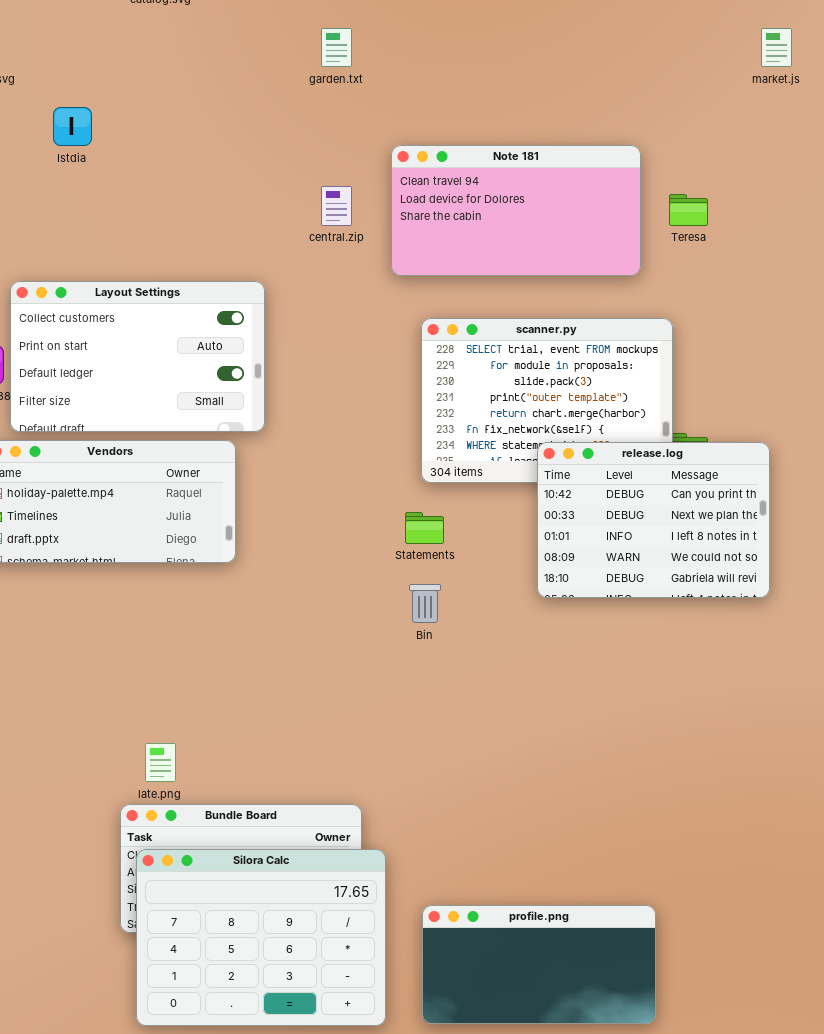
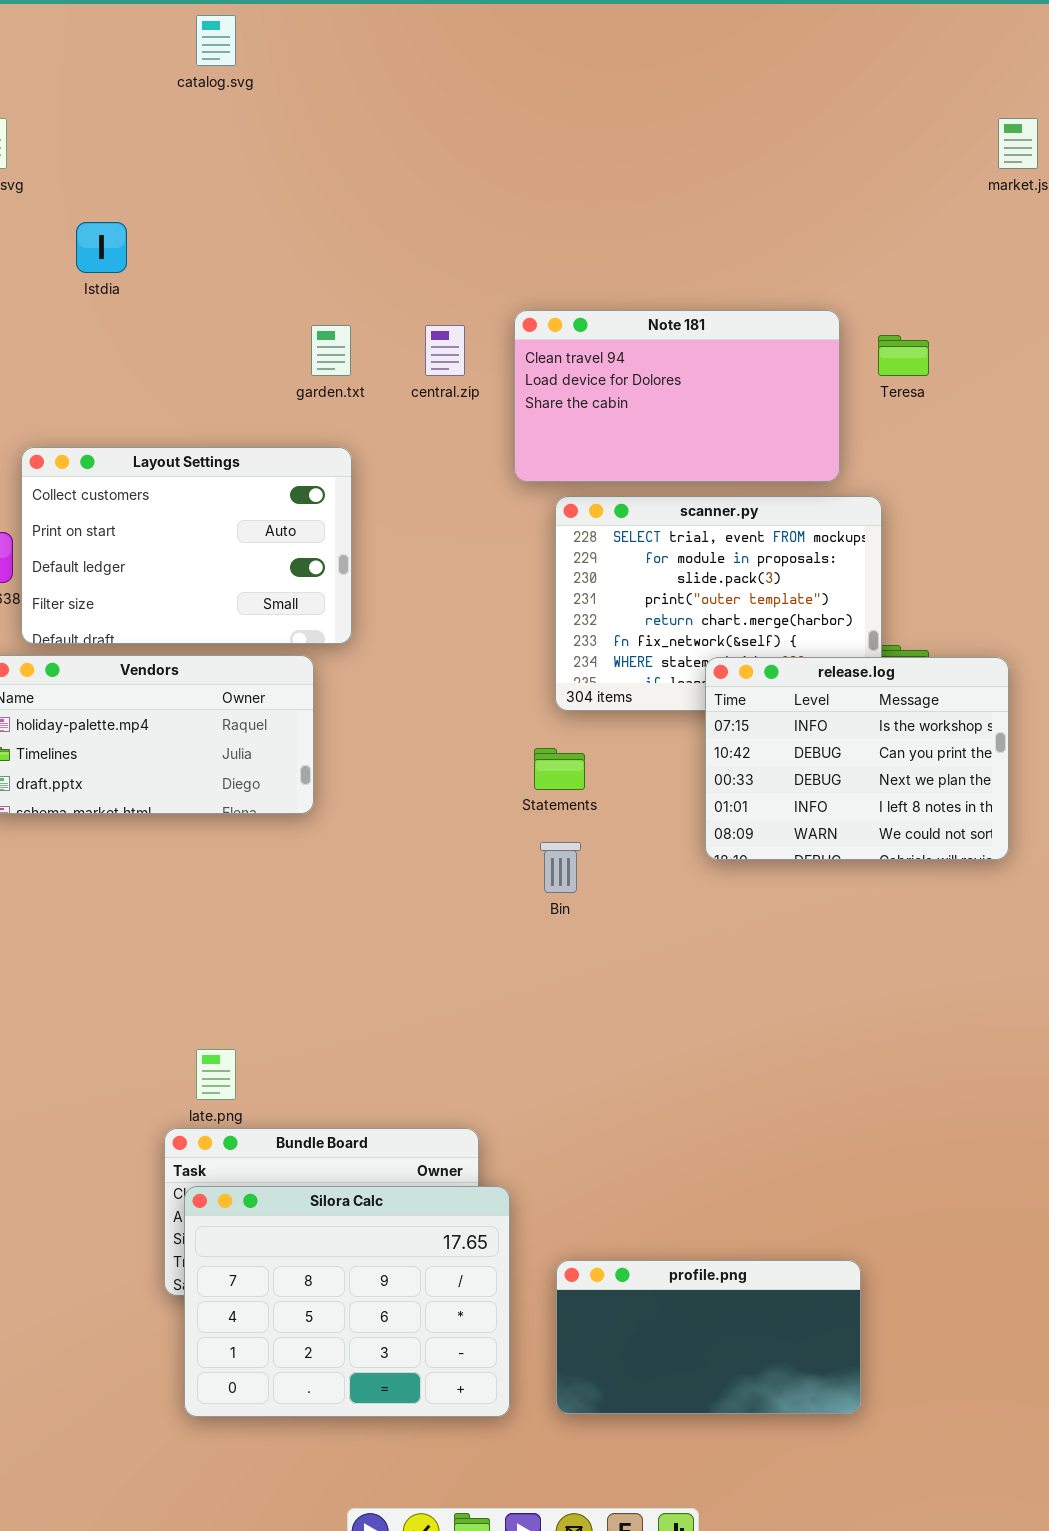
garden.txt: [321,28,352,67] -> [311,325,351,376], moved
Note 181: [391,145,641,276] -> [514,310,840,482], moved
release.log: [537,442,770,598] -> [705,657,1009,860], scrolled up 1 row

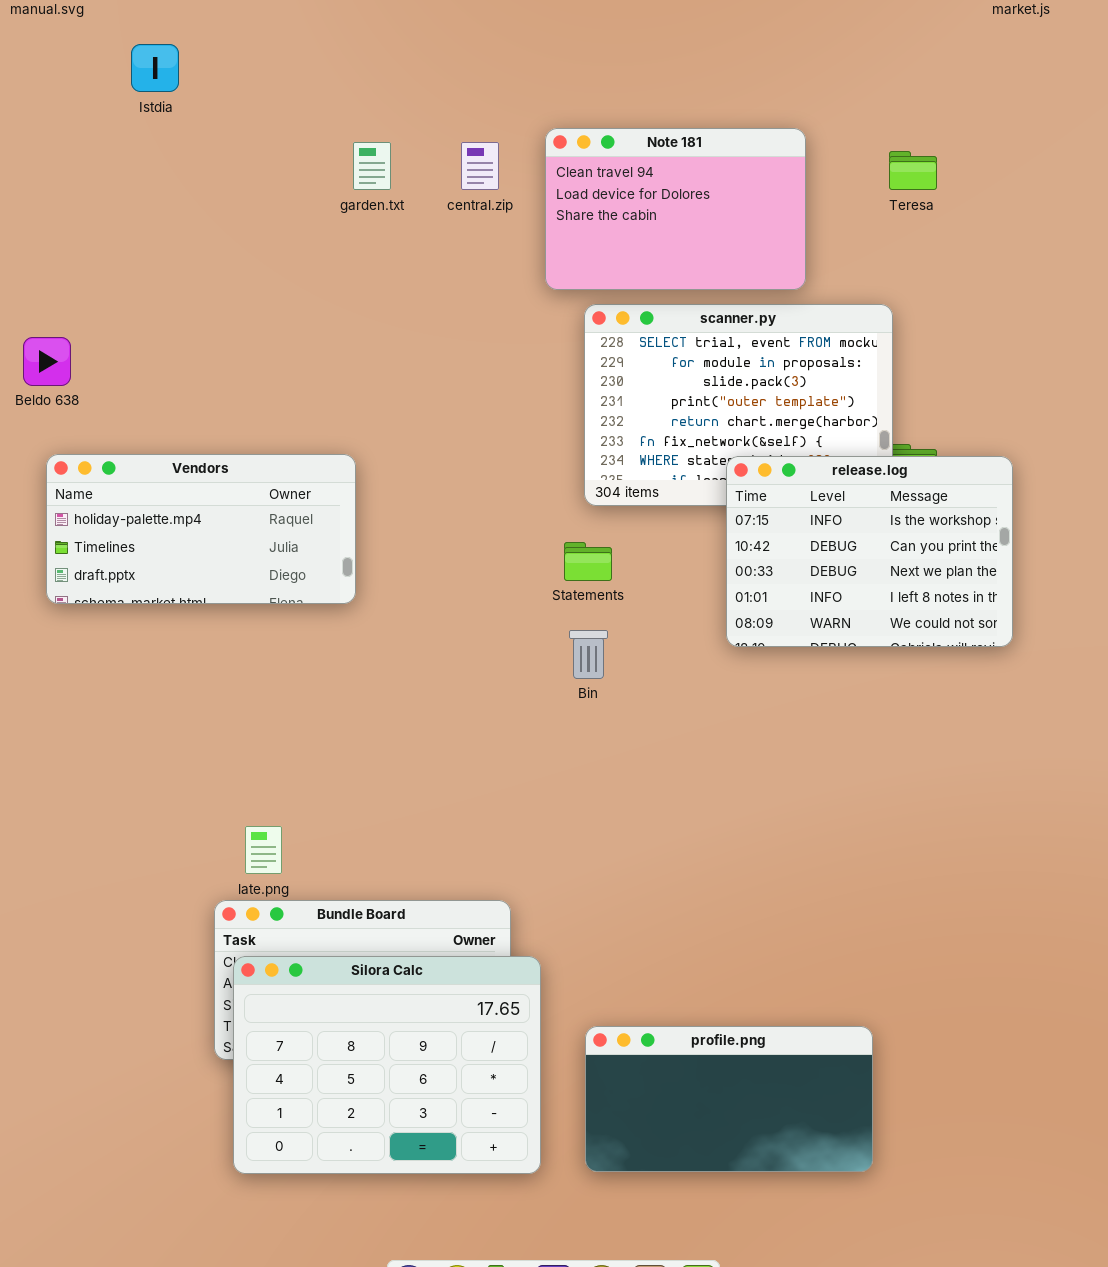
Note 181: [514,310,840,482] -> [545,128,806,290], resized
Layout Settings: [21,447,352,644] -> none, closed

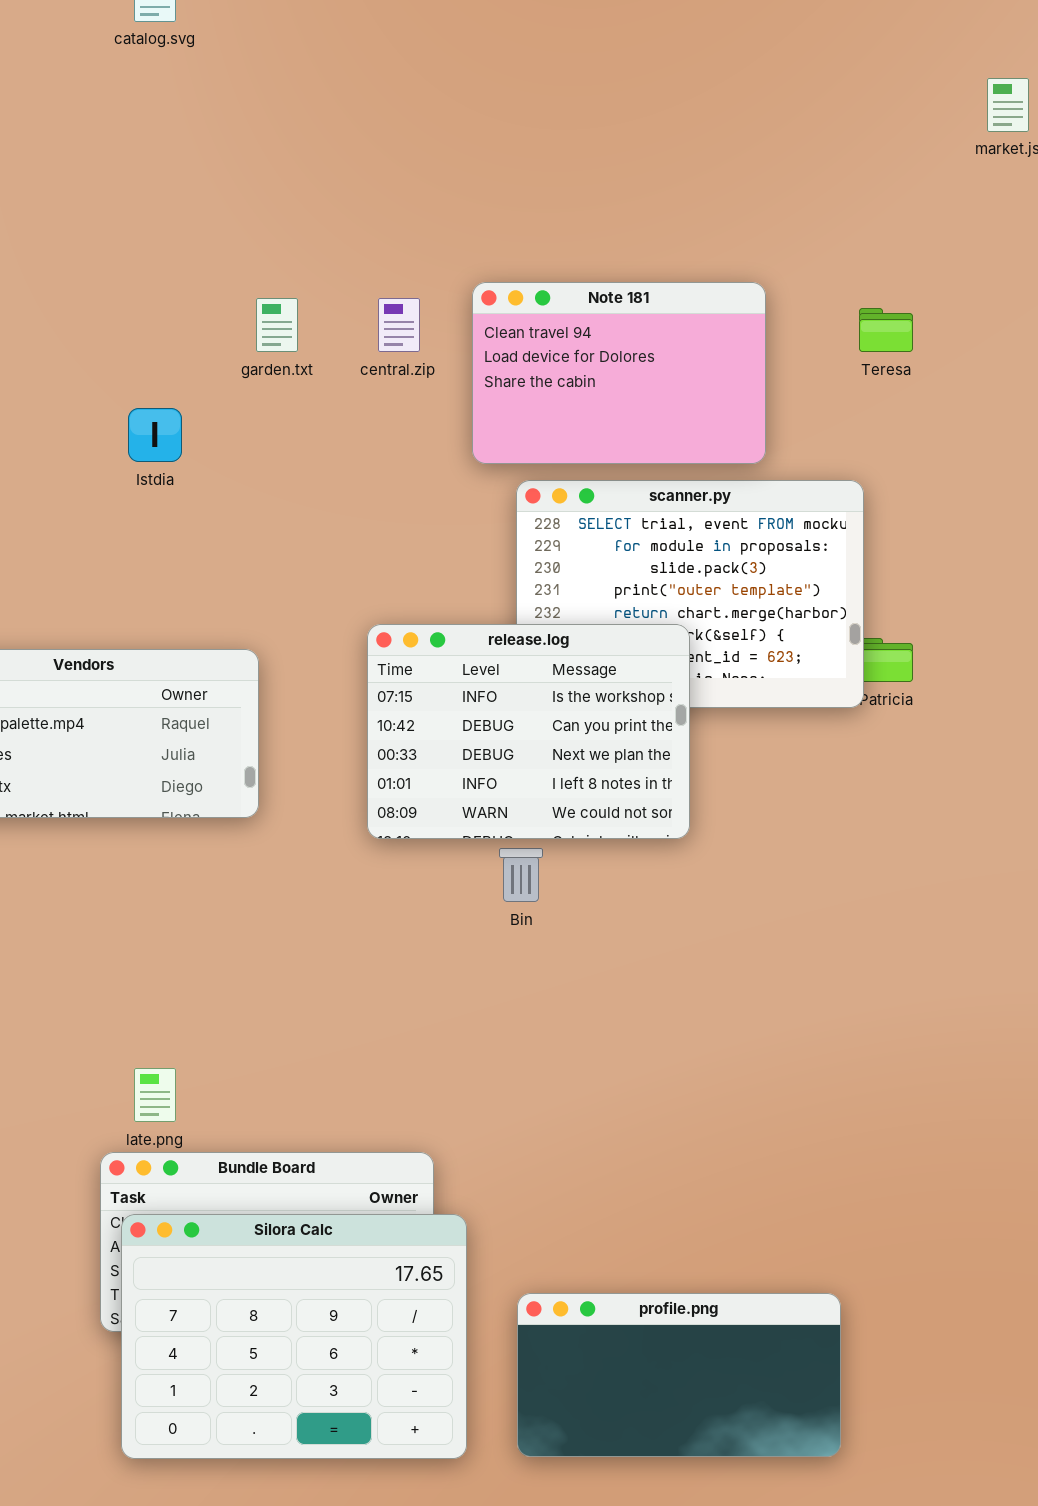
Istdia: [131,44,179,92] -> [128,408,182,462], moved
release.log: [726,456,1013,647] -> [367,624,690,839], moved

